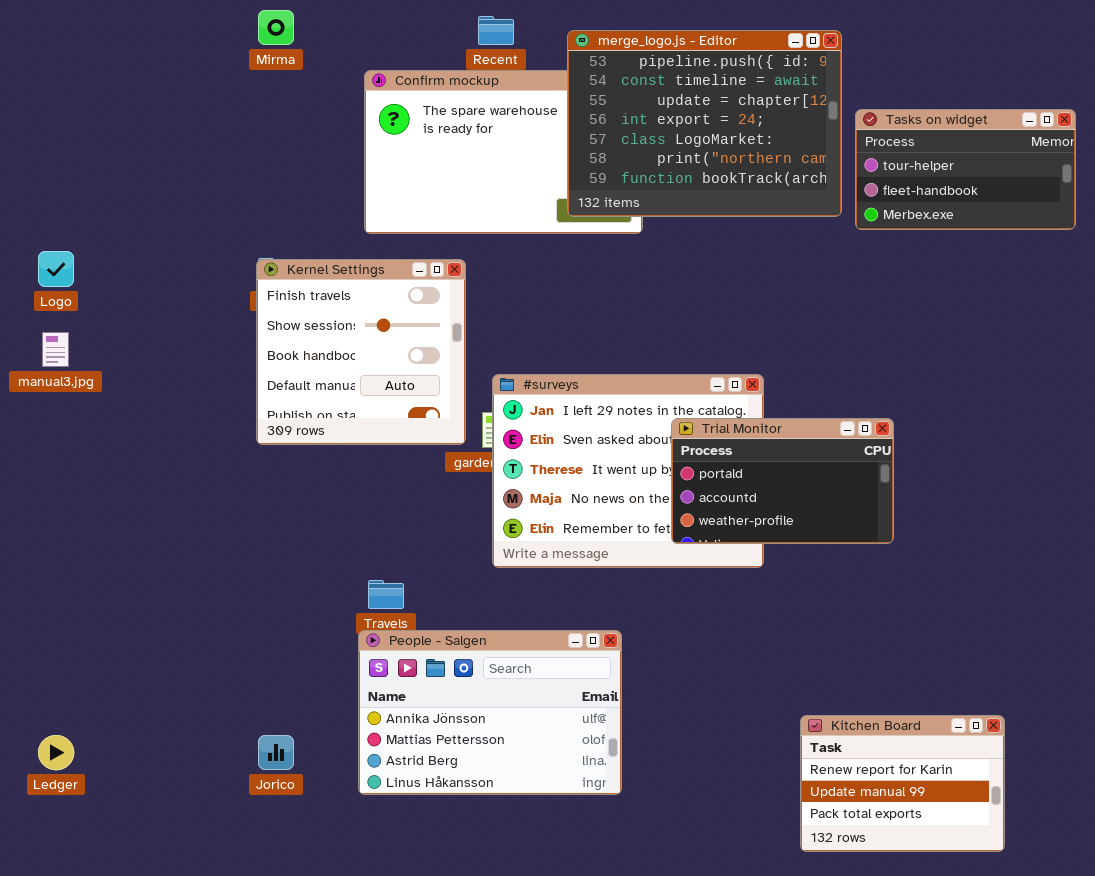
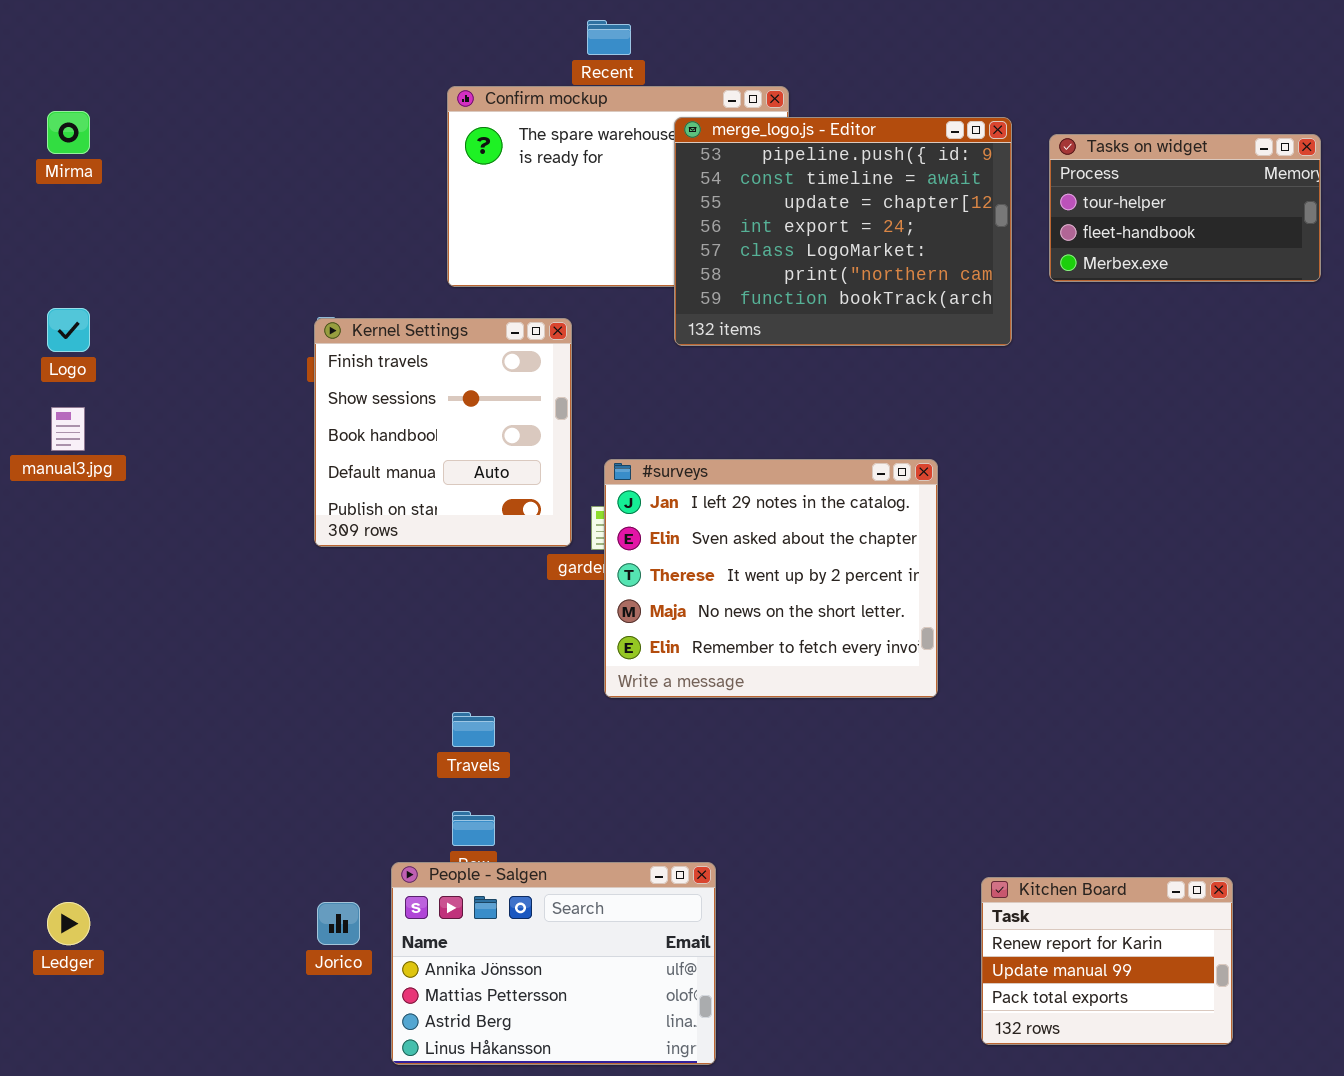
Mirma: [258,10,294,45] -> [47,111,90,154], moved
merge_logo.js - Editor: [567,30,842,217] -> [674,117,1012,346], moved
Trial Monitor: [671,418,894,544] -> none, closed
People - Salgen: [358,630,622,795] -> [391,862,716,1065], moved

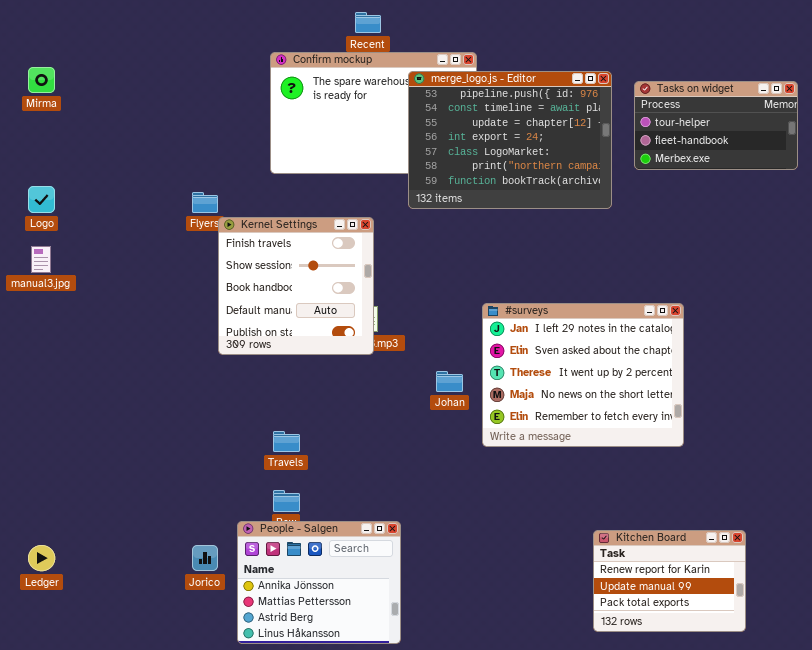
Kernel Settings: [314,318,572,547] -> [218,217,374,355], moved
#surveys: [604,459,938,698] -> [482,303,684,447], moved
People - Salgen: [391,862,716,1065] -> [237,521,401,644], resized

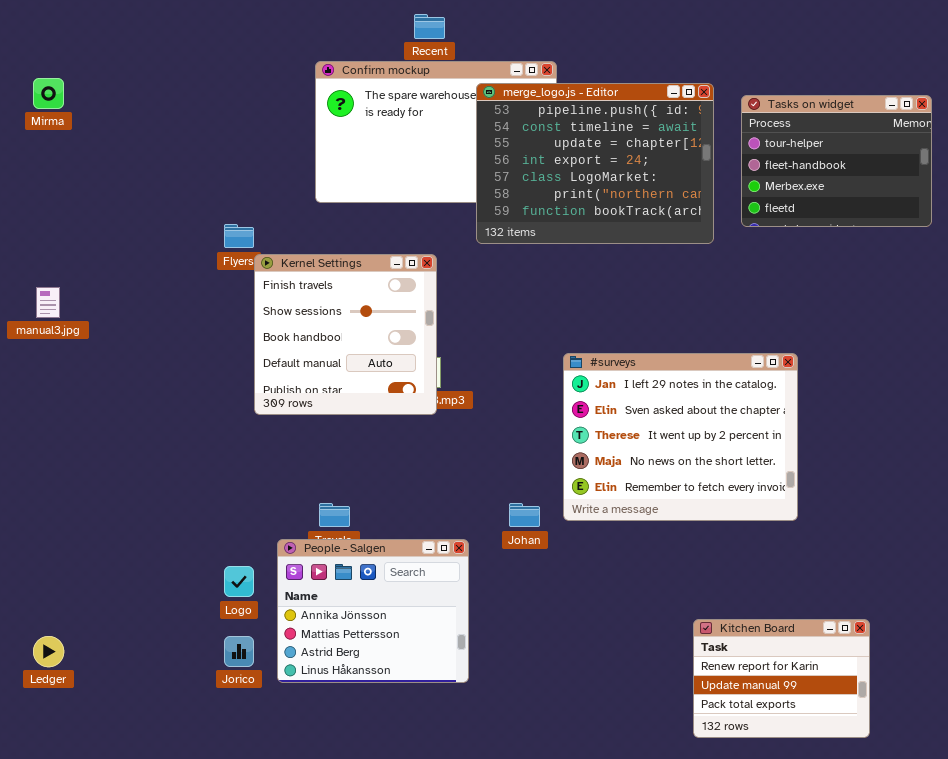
Tasks on widget: [634,81,798,170] -> [741,95,932,227], resized
Logo: [28,186,55,213] -> [224,566,254,597], moved
Johan: [436,371,463,392] -> [509,503,540,527], moved
People - Salgen: [237,521,401,644] -> [277,539,469,683], moved

